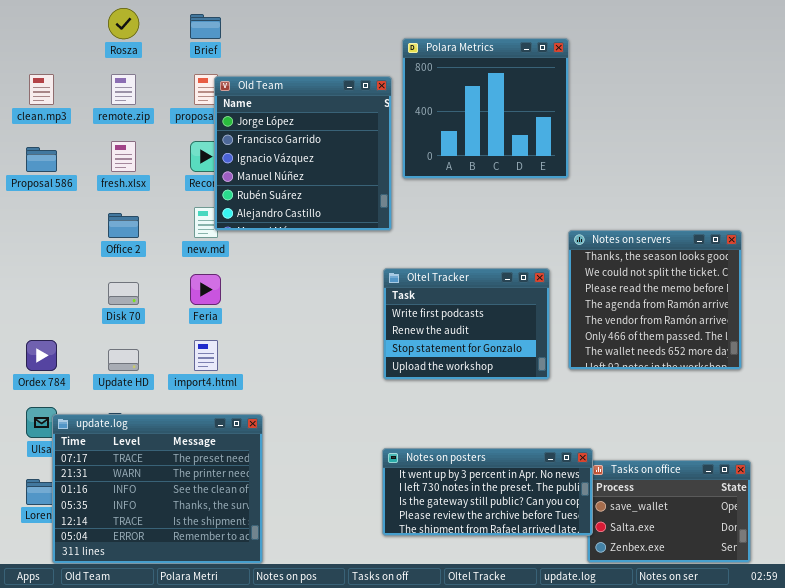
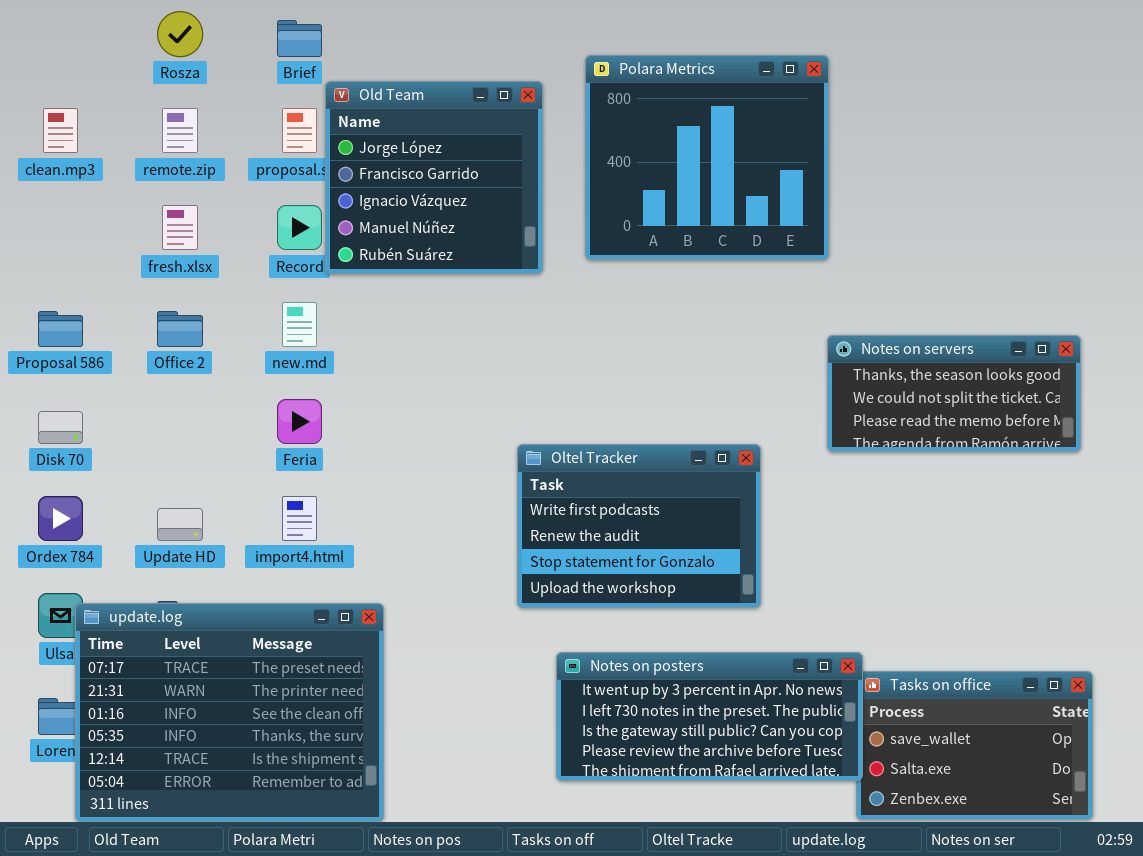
Old Team: [214,76,392,231] -> [325,81,543,274], moved, resized
Proposal 586: [26,147,57,172] -> [38,311,83,347], moved
Notes on servers: [568,230,742,370] -> [827,335,1081,452], resized
Oltel Tracker: [383,268,550,380] -> [517,444,761,608], moved
Disk 70: [108,282,139,305] -> [38,411,83,444], moved

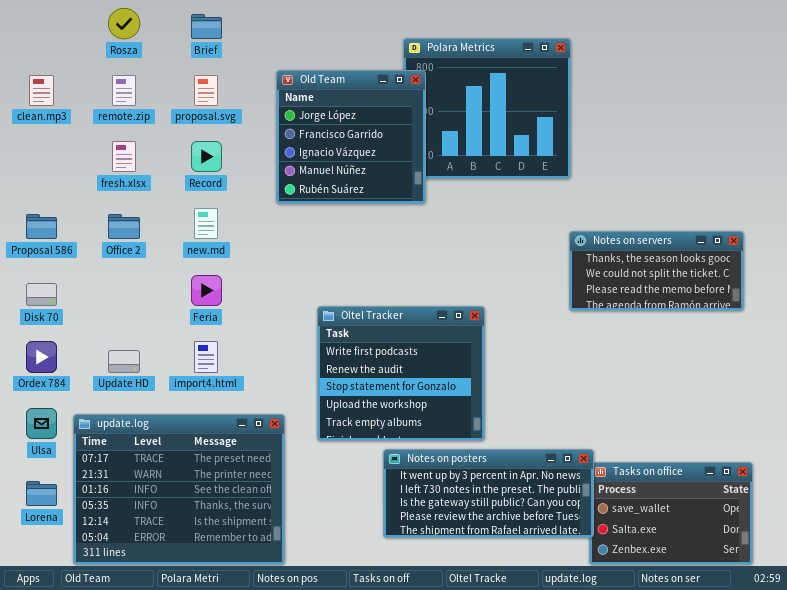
Old Team: [325,81,543,274] -> [276,70,426,204], moved
Oltel Tracker: [517,444,761,608] -> [317,306,485,441], moved, resized
update.log: [75,603,384,822] -> [73,414,285,565], moved

